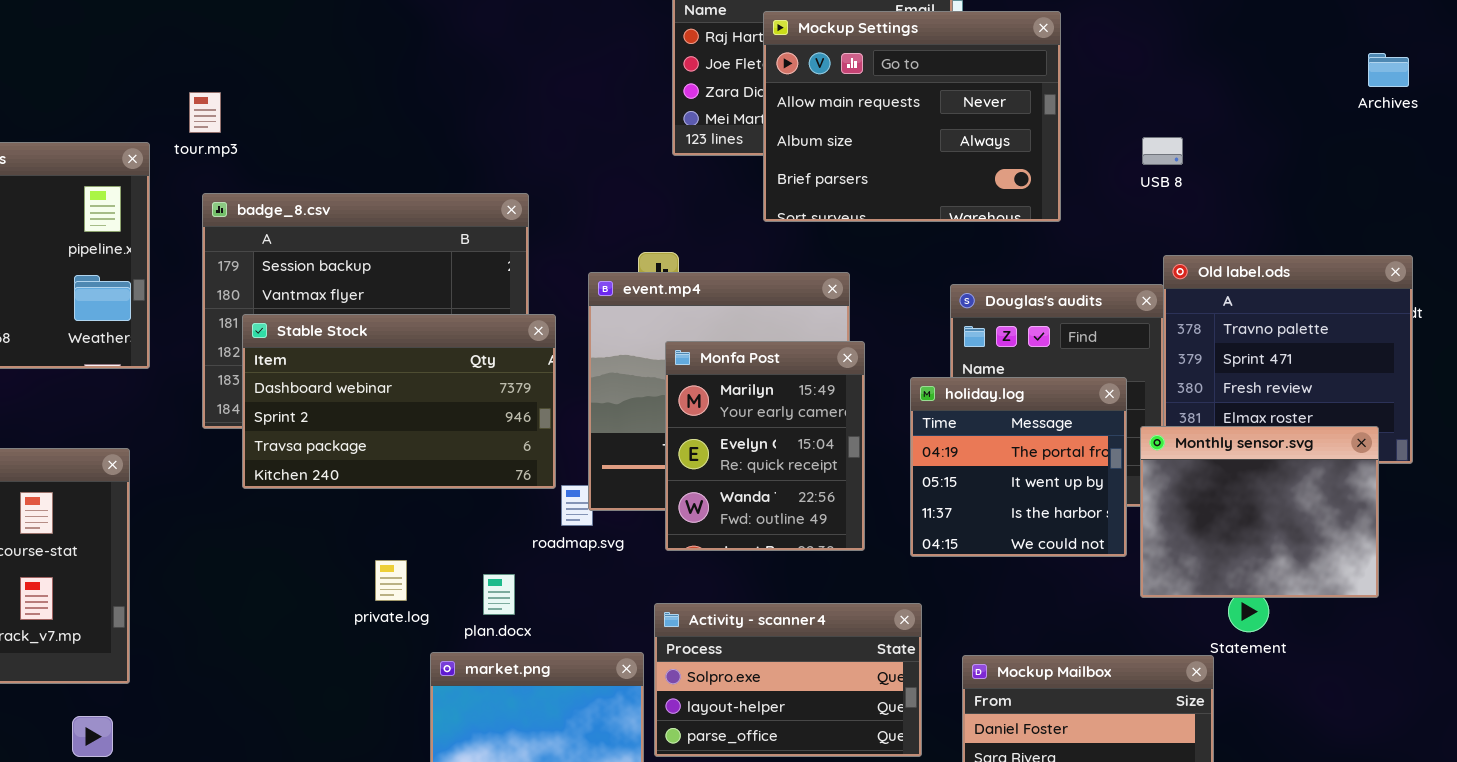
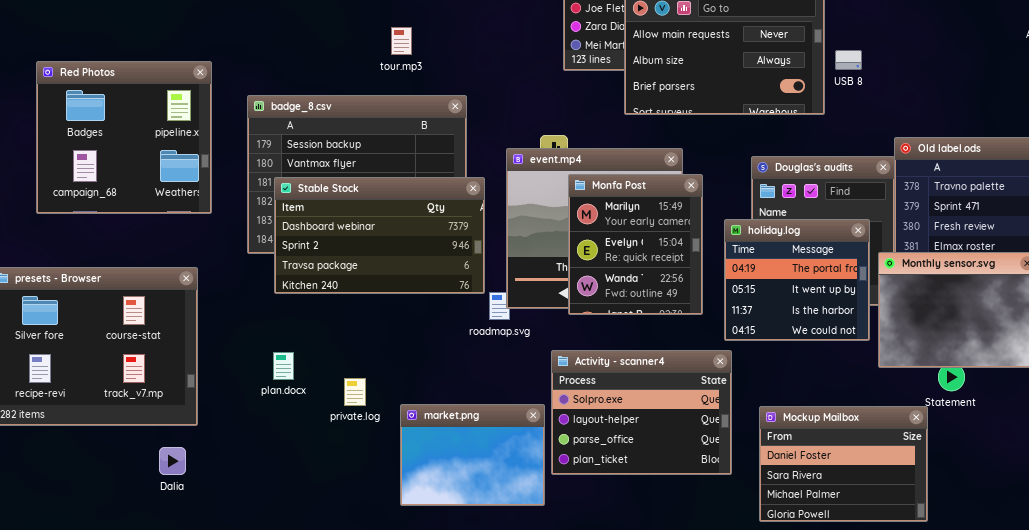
tour.mp3: [189,92,221,133] -> [391,27,412,55], moved
USB 8: [1142,137,1183,165] -> [835,50,862,70], moved
Monfa Post: [665,341,865,551] -> [568,174,703,315], moved
private.log: [375,560,407,601] -> [344,378,366,406], moved
plan.docx: [483,574,515,615] -> [273,352,294,380], moved
Activity - scanner4: [654,603,922,757] -> [551,350,732,475], resized

